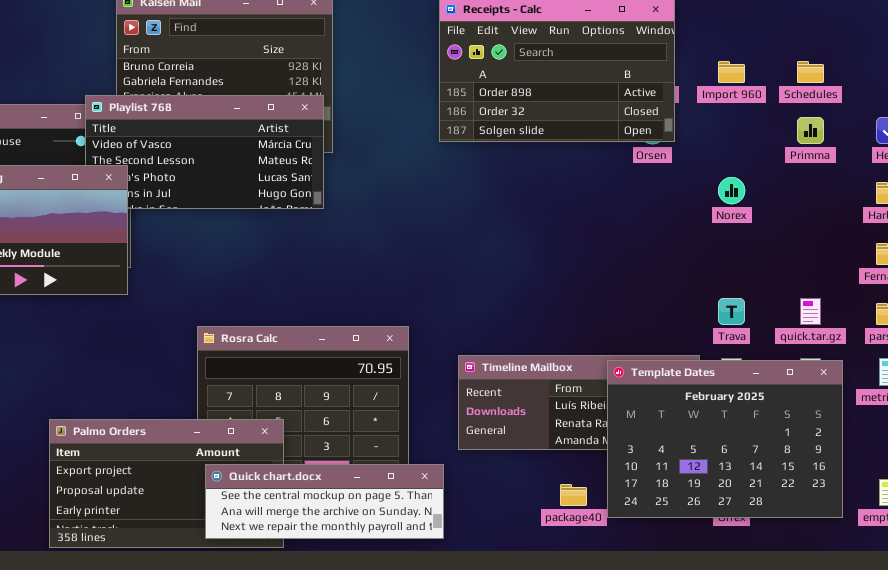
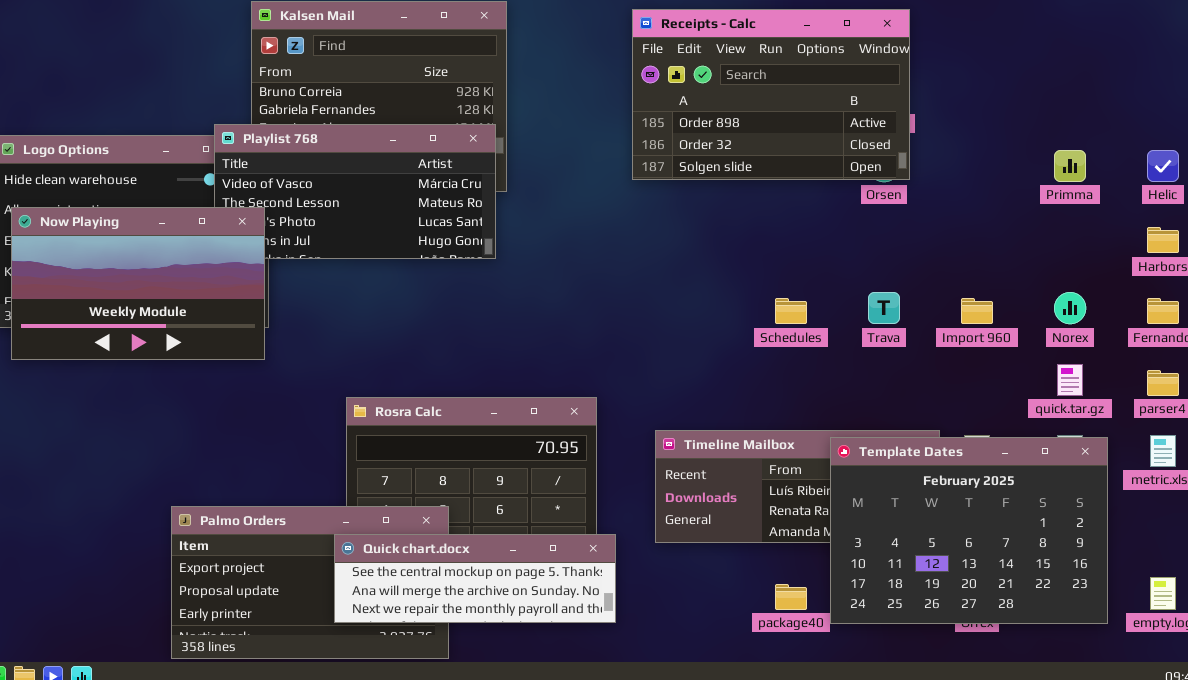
Import 960: [718,61,745,83] -> [961,298,993,324], moved
Schedules: [797,61,824,83] -> [775,298,807,324], moved
Norex: [718,177,745,204] -> [1054,292,1086,324], moved
Trava: [718,298,745,325] -> [868,292,900,324], moved
Quick chart.docx: [205,464,444,539] -> [334,534,616,623], moved

